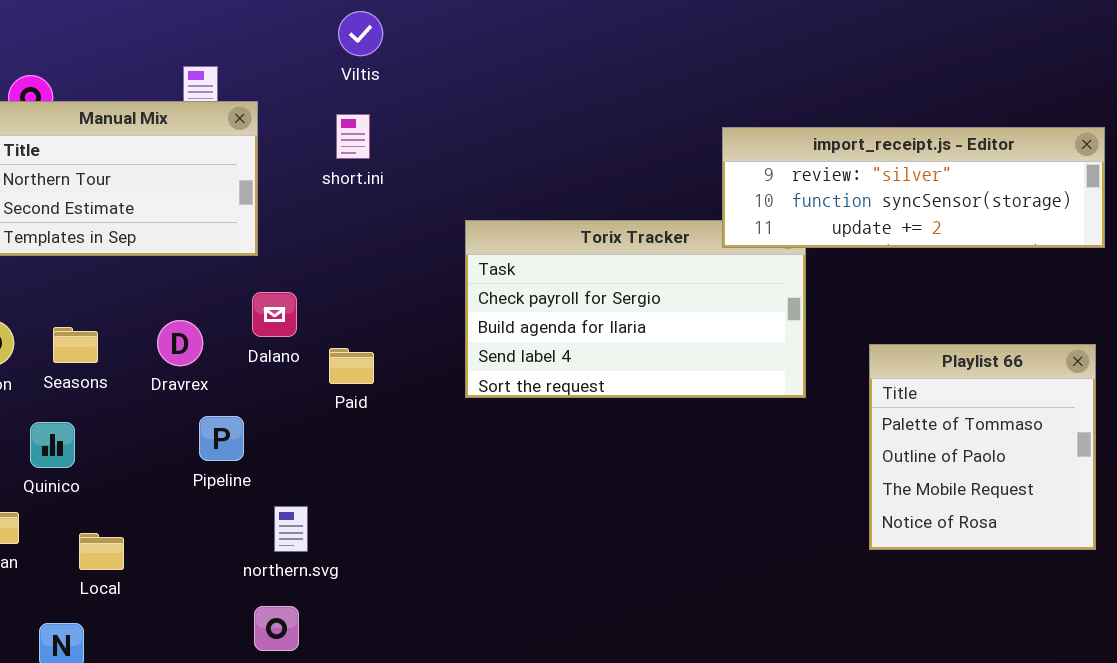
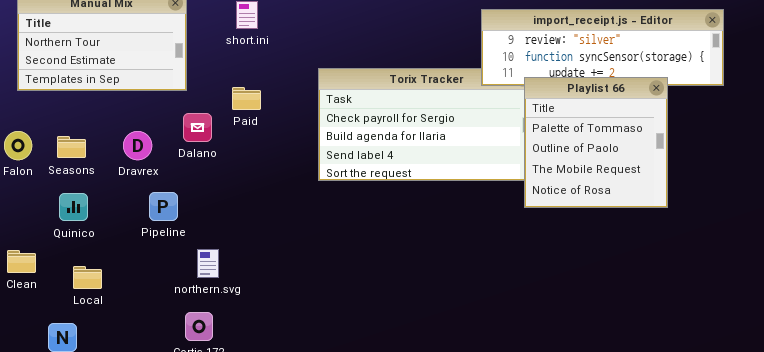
Playlist 66: [869,344,1096,550] -> [524,77,668,208], moved
Paid: [329,348,374,384] -> [232,87,261,110], moved
Quinico: [30,422,75,468] -> [59,193,88,221], moved

